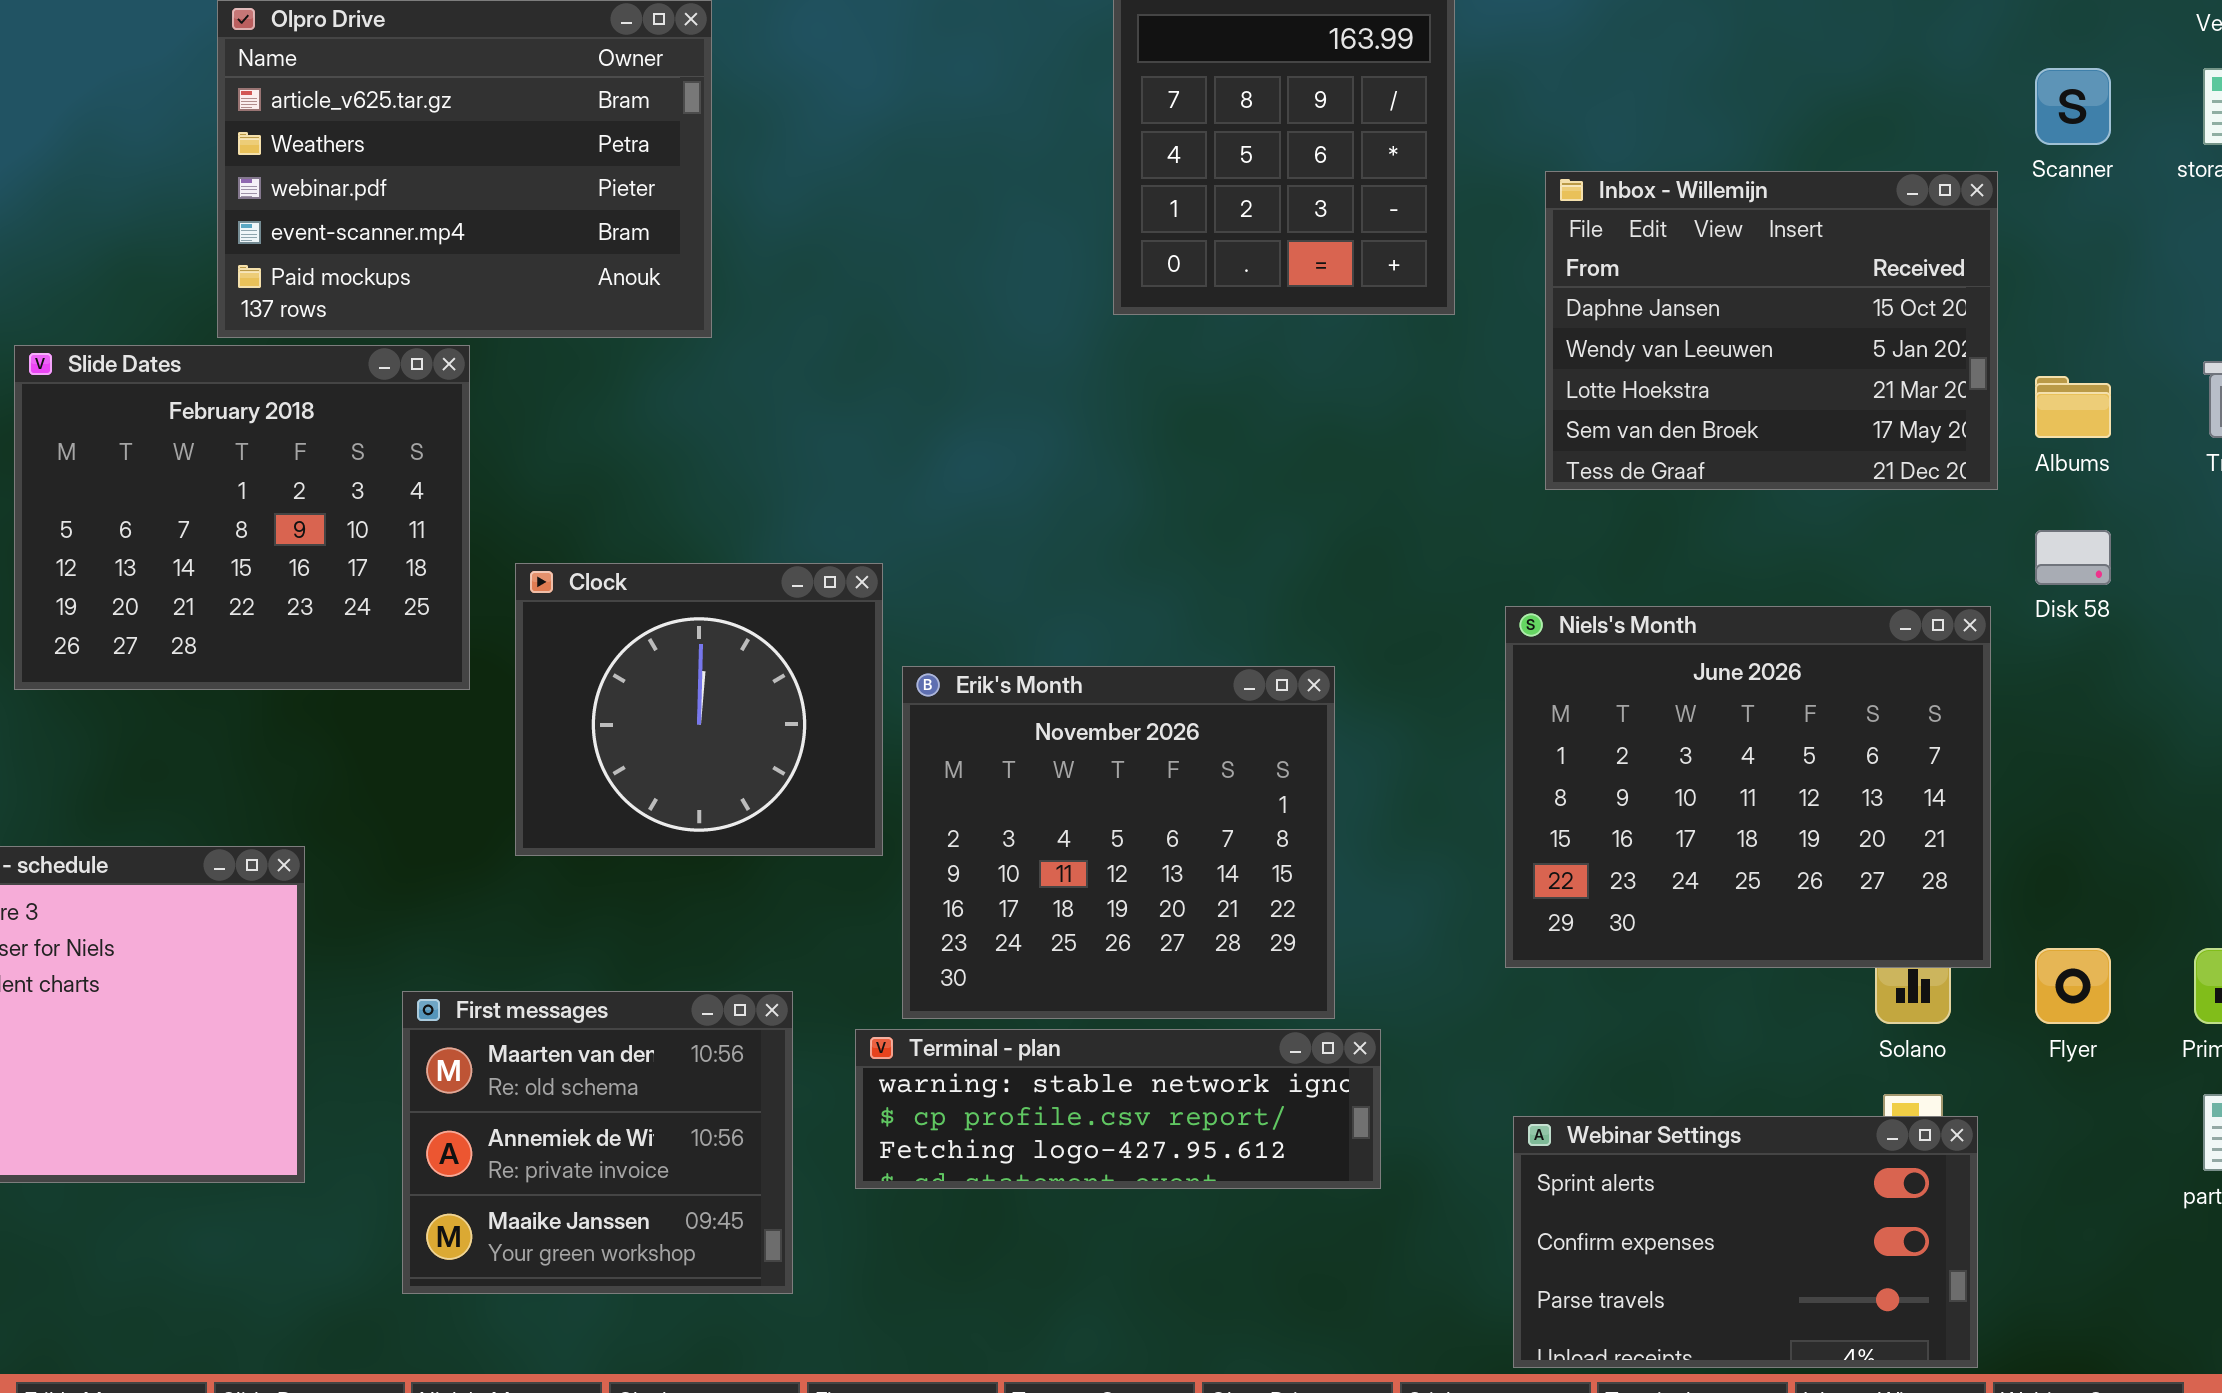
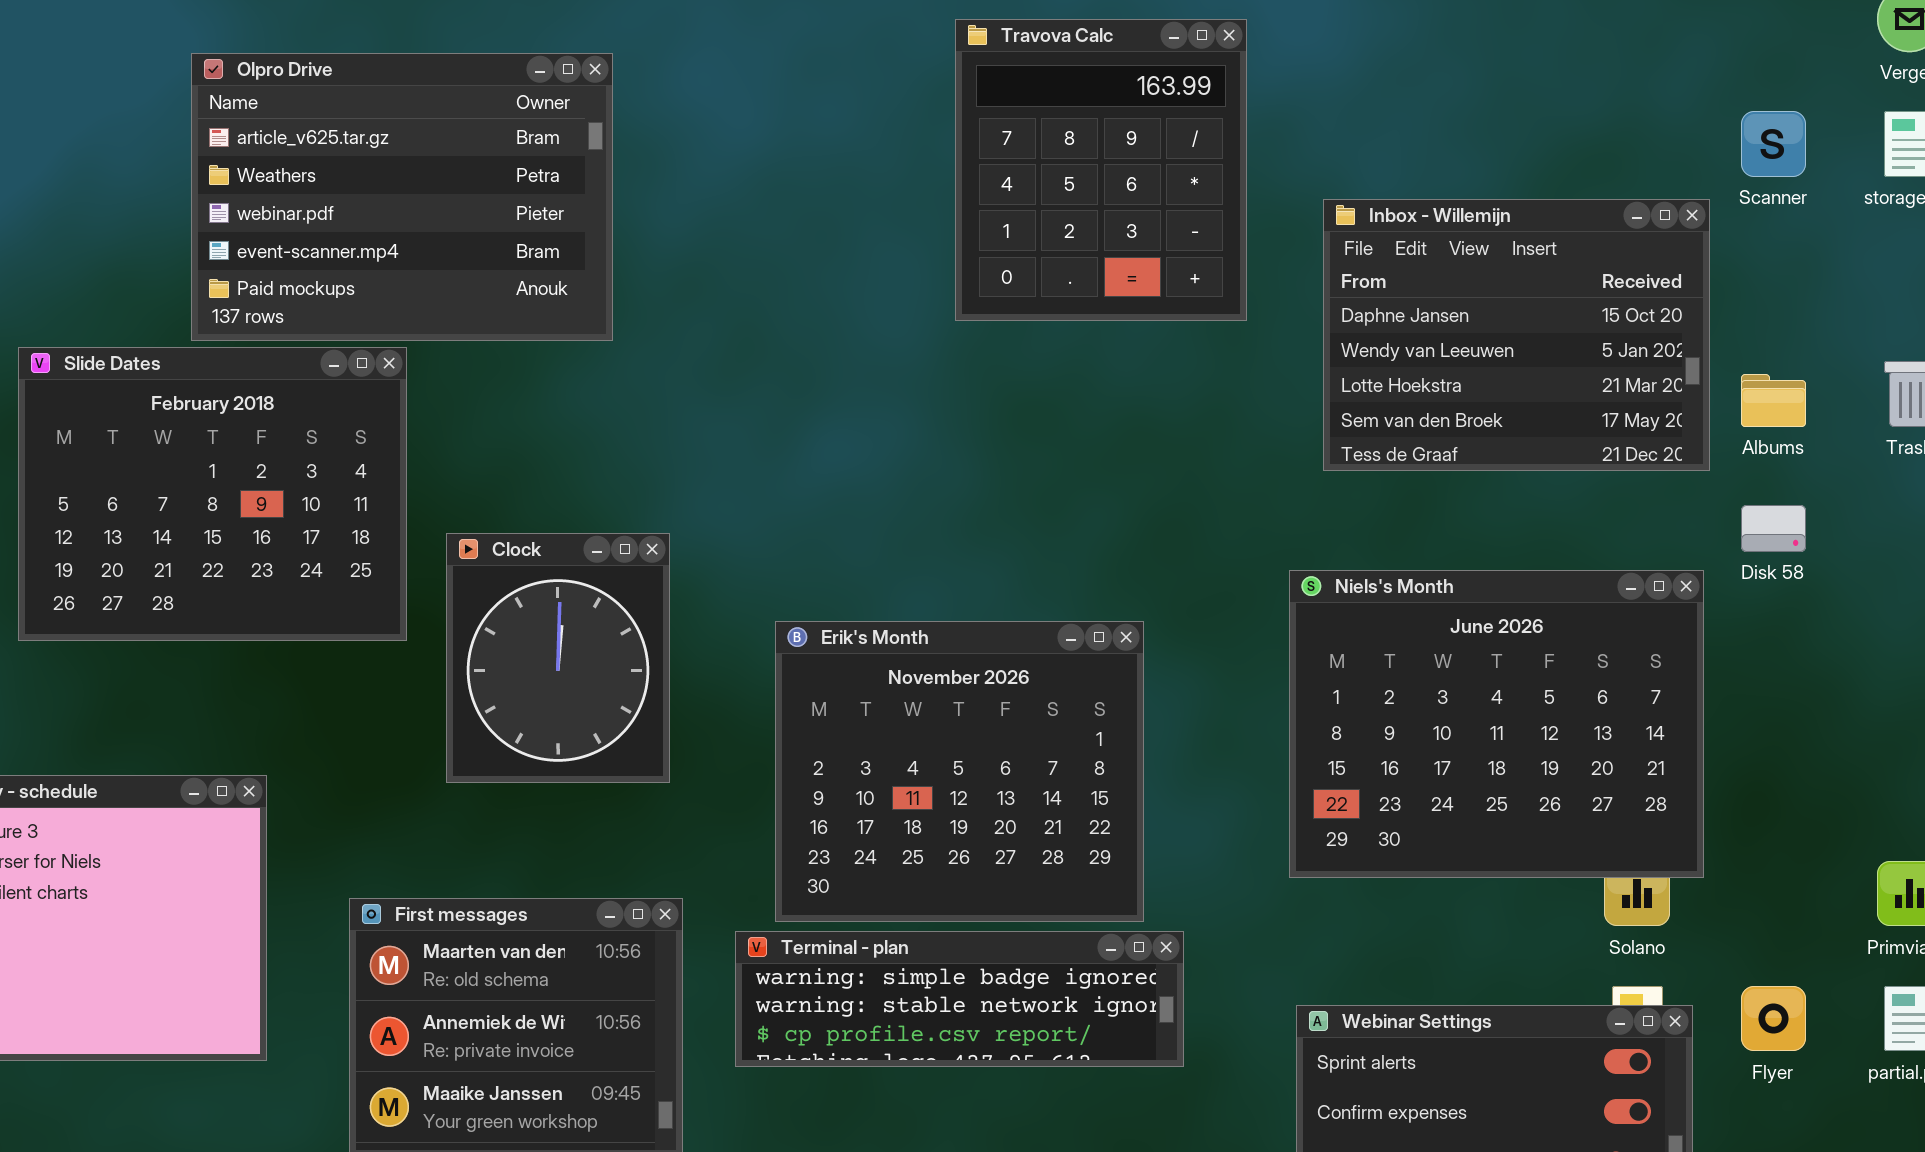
Clock: [515,563,883,856] -> [446,533,670,783], resized
Flyer: [2035,948,2111,1024] -> [1741,986,1806,1051], moved
Terminal - plan: [855,1029,1381,1189] -> [735,931,1184,1067], scrolled up 1 row

